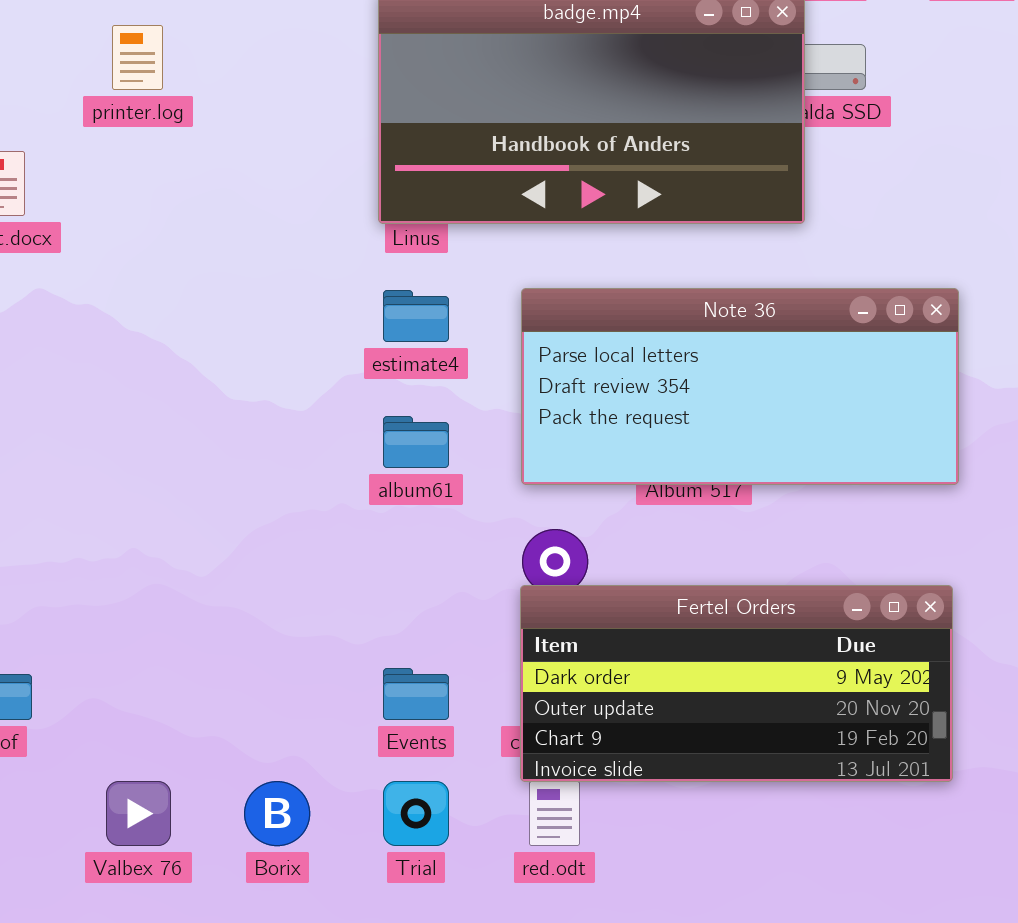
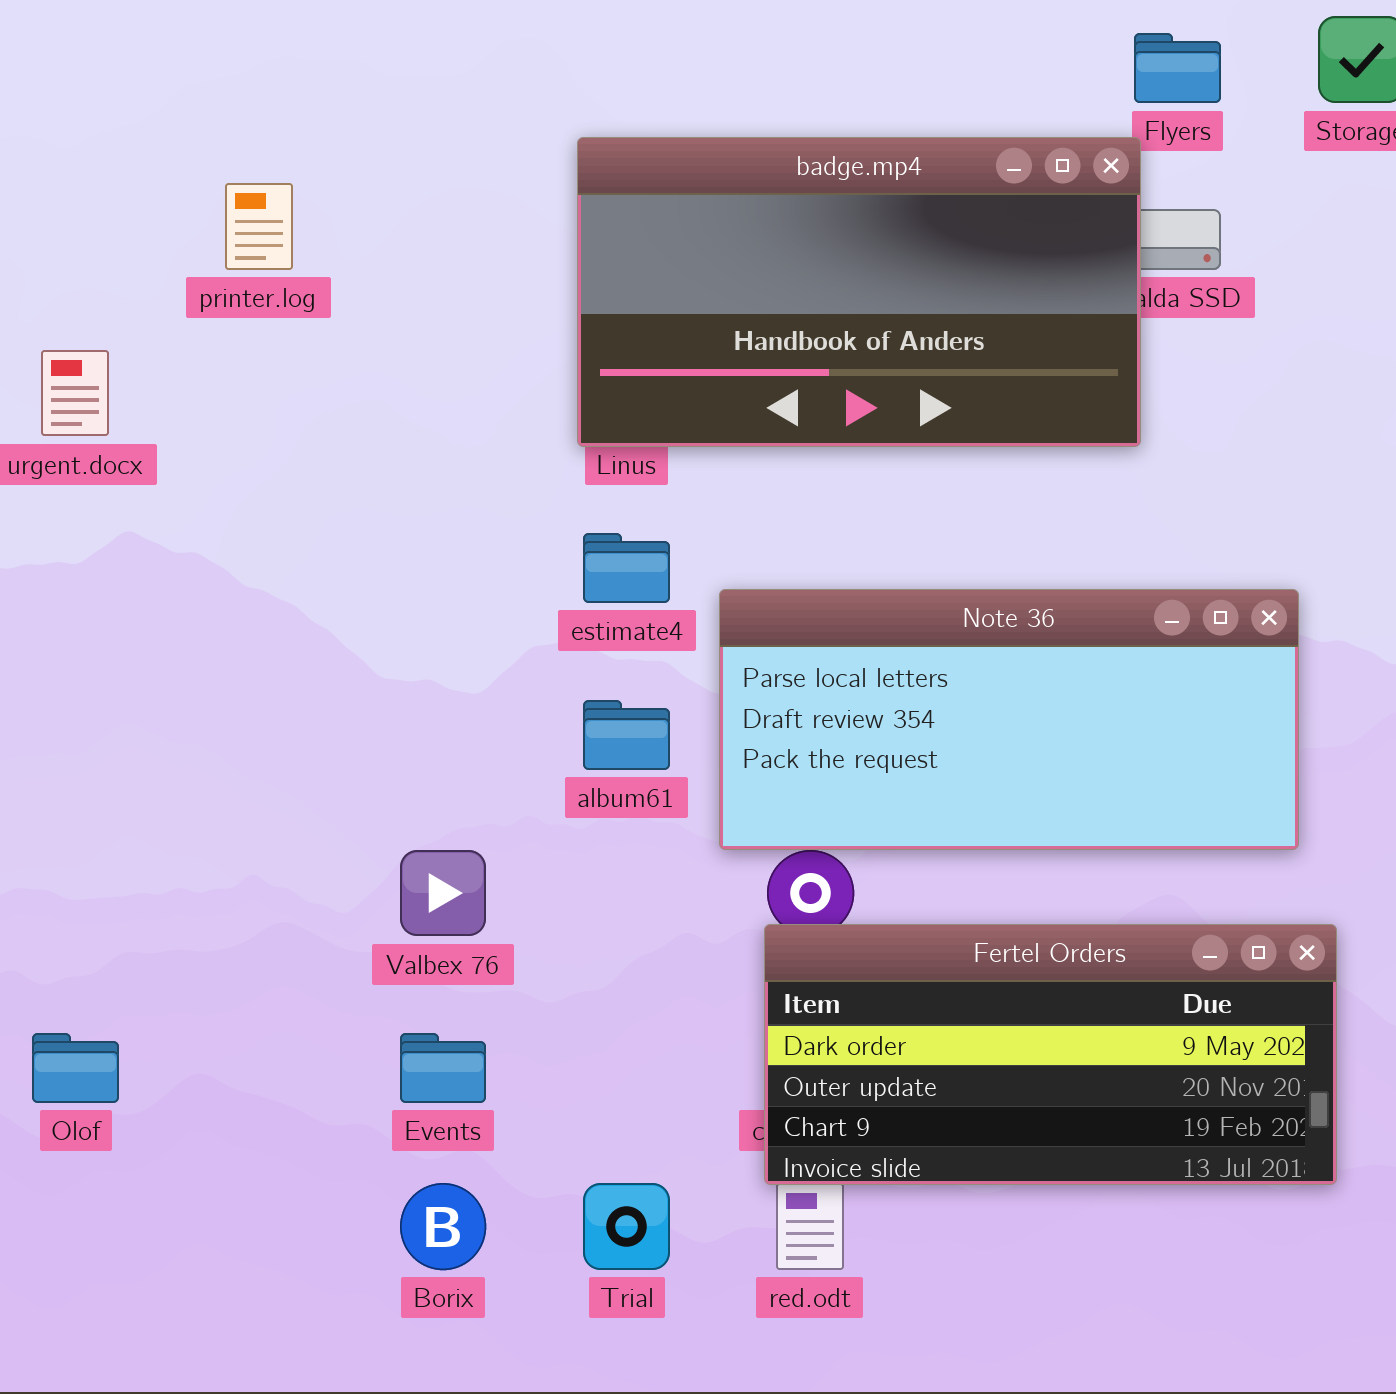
Note 36: [521,288,959,485] -> [719,589,1299,850], moved
Events: [383,668,449,720] -> [400,1033,486,1103], moved
Valbex 76: [106,781,171,846] -> [400,850,486,936], moved

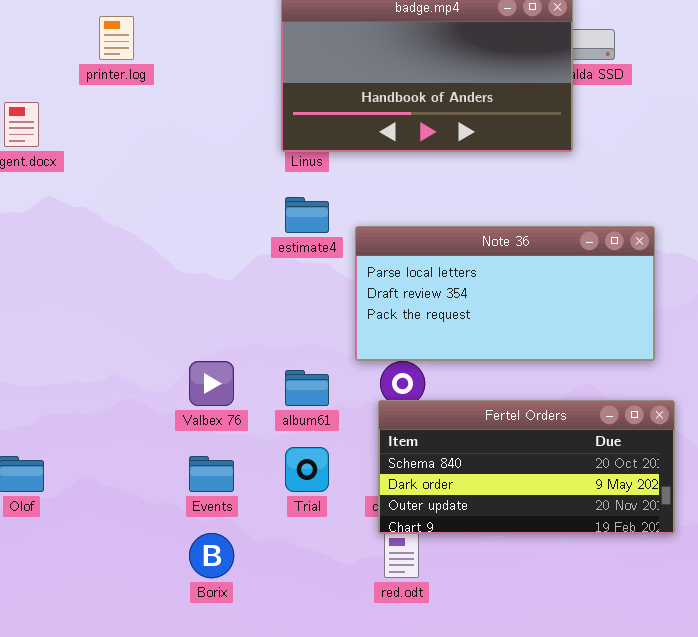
album61: [583,700,670,770] -> [285,370,329,406], moved
Fertel Orders: [764,924,1337,1185] -> [378,400,675,534], scrolled up 1 row
Trial: [583,1183,670,1270] -> [285,447,329,492], moved

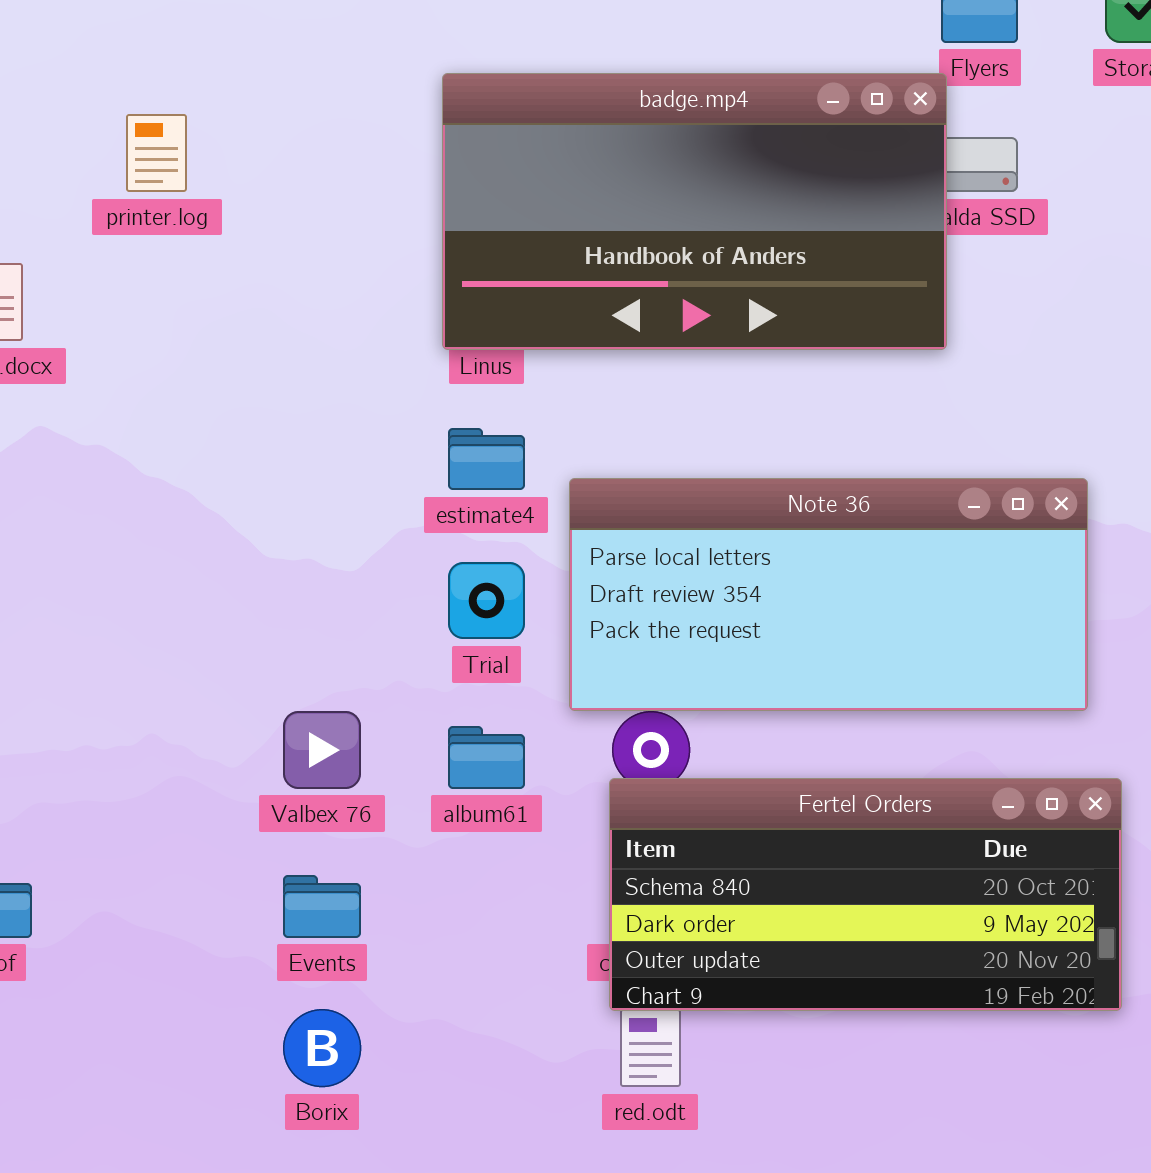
Trial: [285,447,329,492] -> [448,562,525,639], moved

